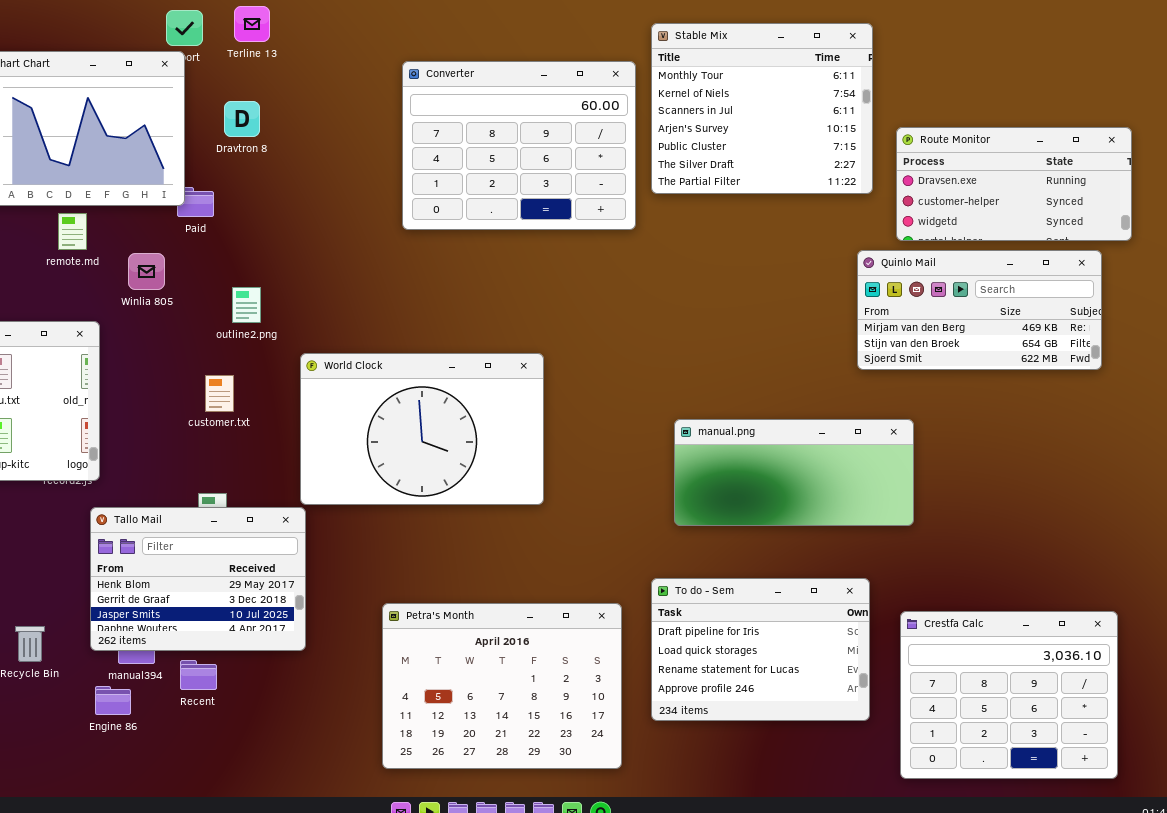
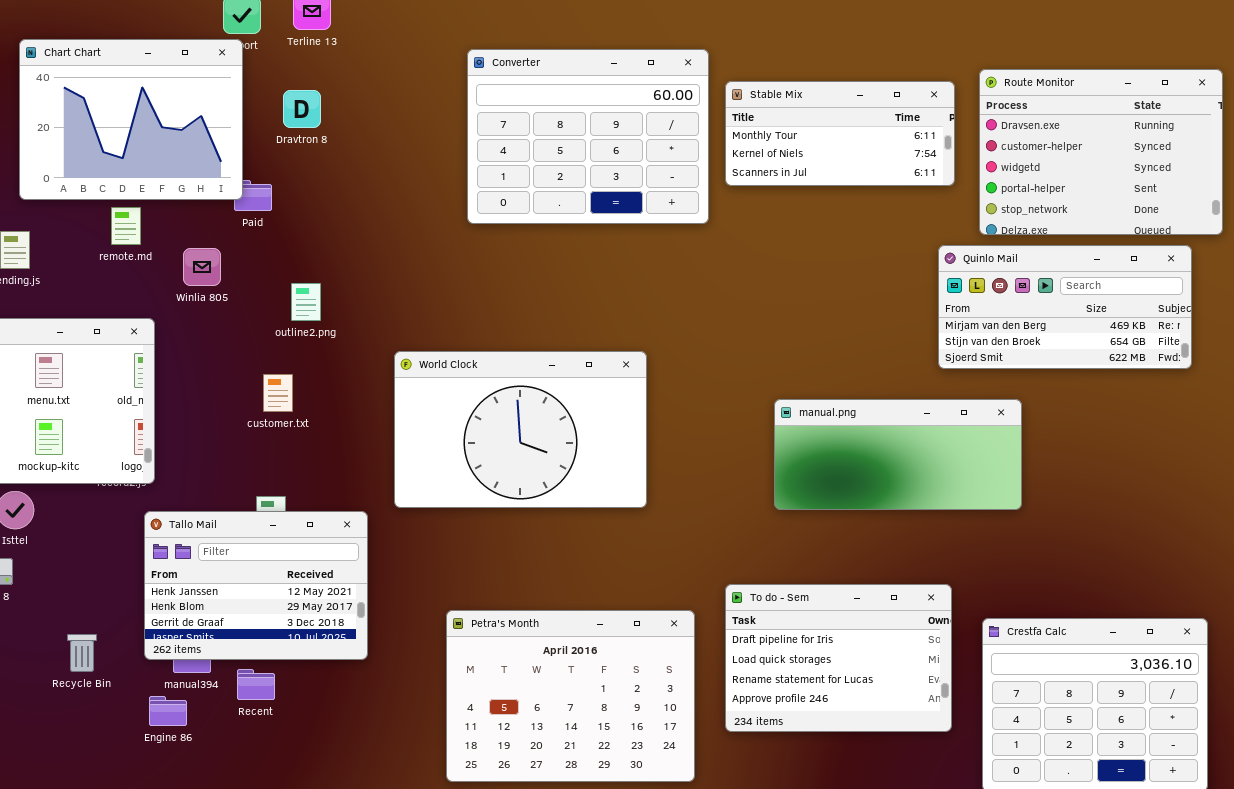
Stable Mix: [651,23,873,194] -> [725,81,955,186], resized
Route Monitor: [896,127,1132,241] -> [979,69,1223,235], resized
World Clock: [300,353,544,505] -> [394,351,647,508], moved
manual.png: [674,419,914,526] -> [774,399,1022,510], moved
Tallo Mail: [90,507,306,651] -> [144,511,368,660], scrolled up 1 row

